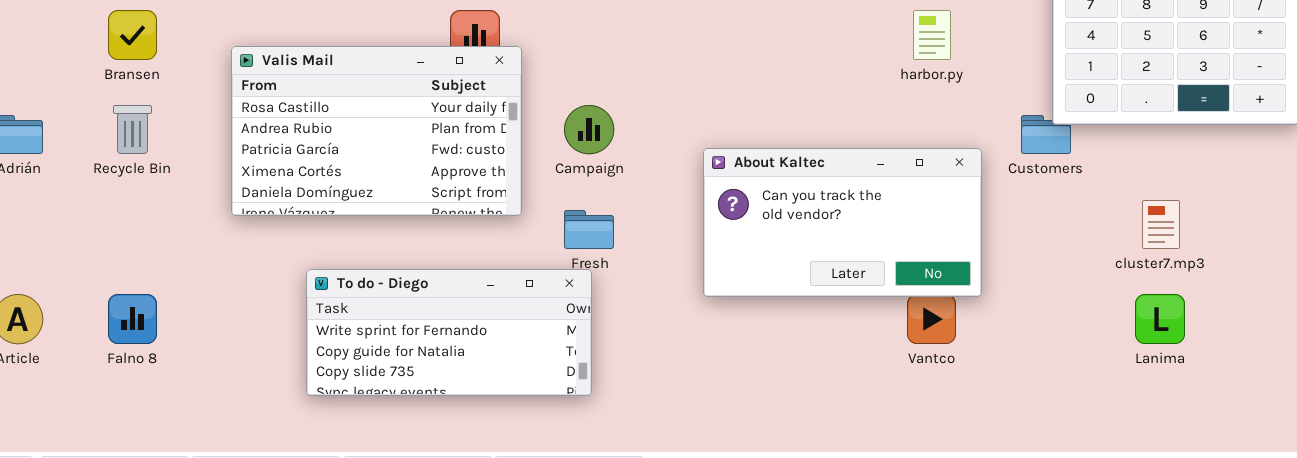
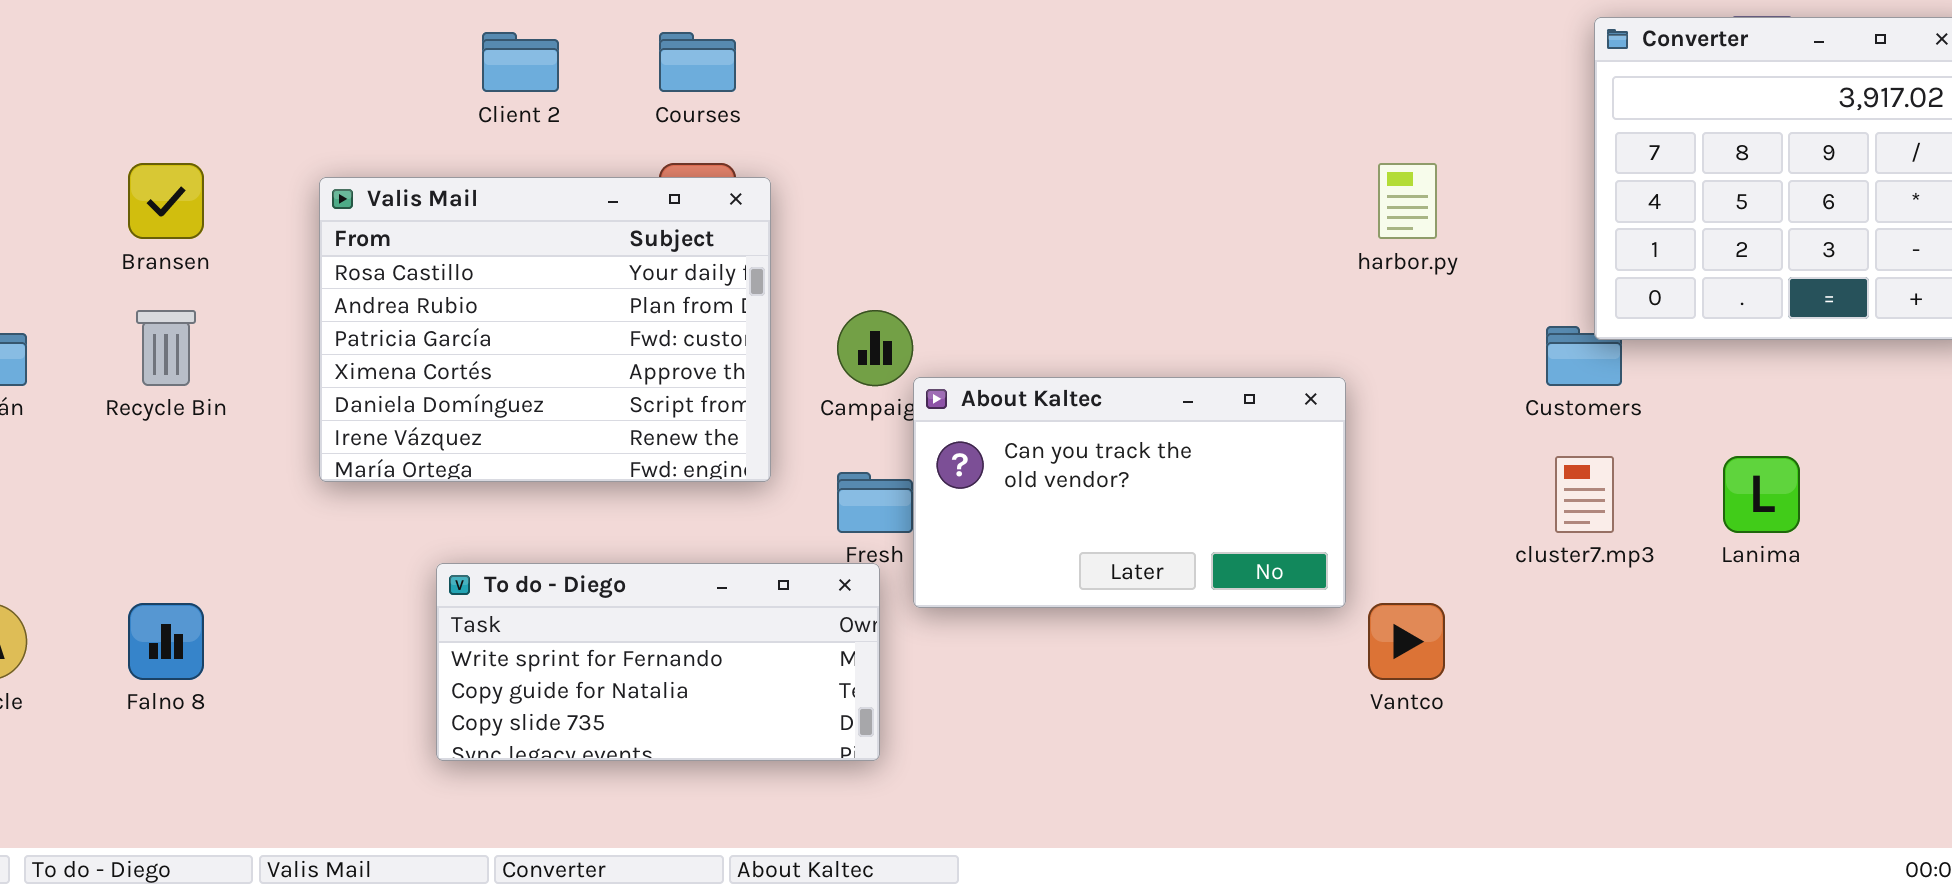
Valis Mail: [231,46,522,216] -> [319,177,771,482], resized
About Kaltec: [703,148,982,297] -> [913,377,1346,608], moved
cluster7.mp3: [1142,200,1180,249] -> [1555,456,1614,533], moved
Lanima: [1135,294,1185,344] -> [1723,456,1800,533], moved

